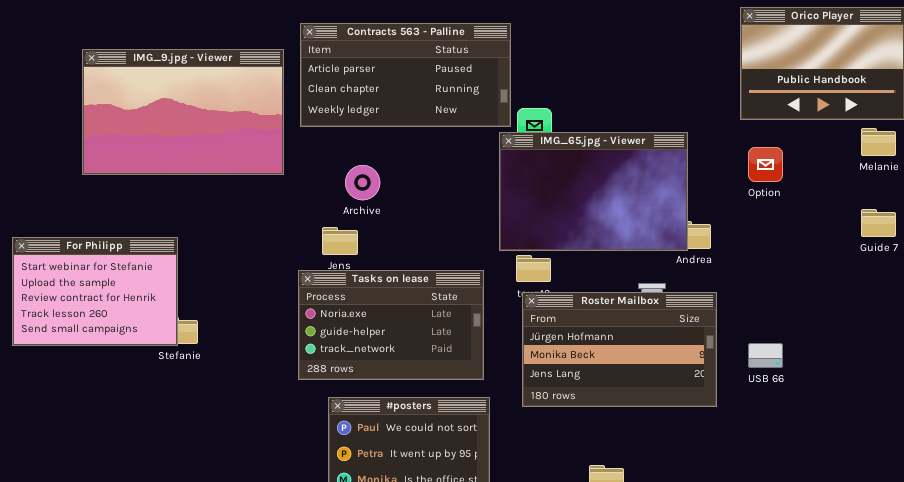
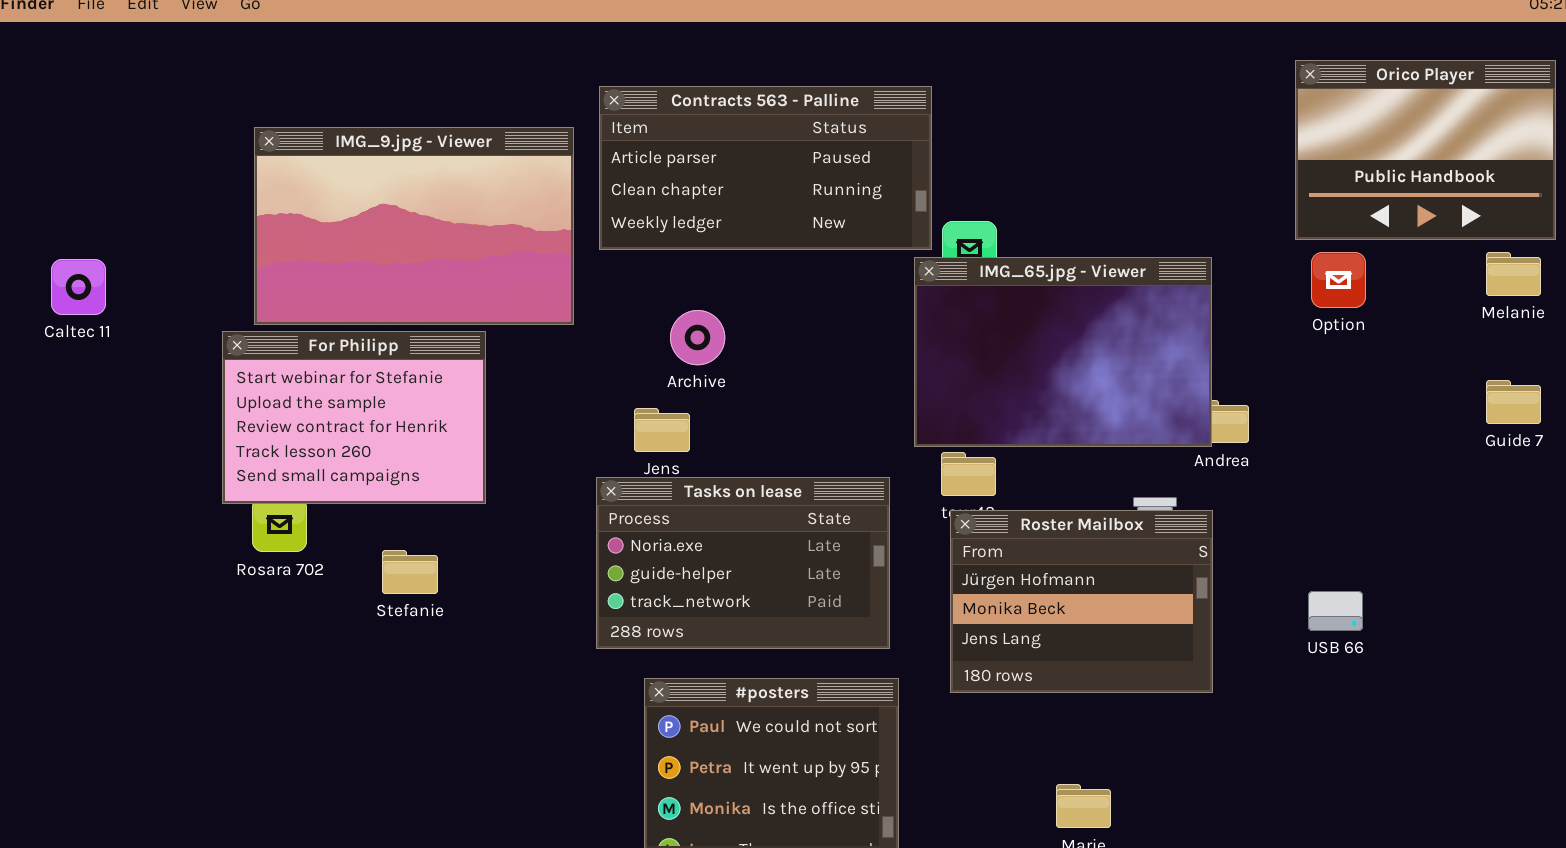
Option: [748,147,783,182] -> [1311,252,1366,308], moved
For Philipp: [12,237,178,346] -> [222,331,486,504], moved
Roster Mailbox: [522,292,717,407] -> [950,510,1213,693], resized

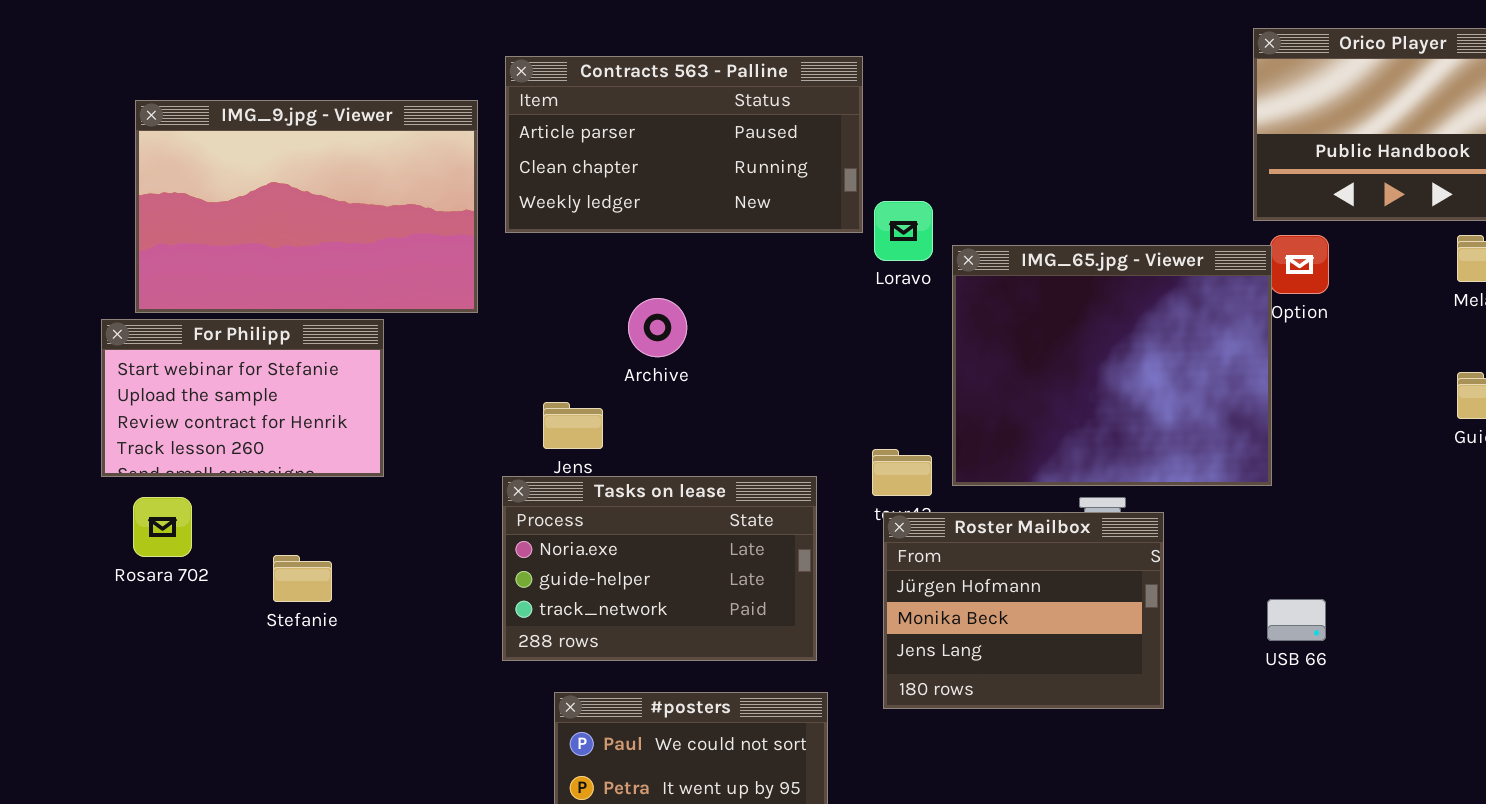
IMG_65.jpg - Viewer: [914,257,1212,447] -> [952,245,1272,486], moved, resized
Archive: [670,310,725,365] -> [628,298,687,357], moved
For Philipp: [222,331,486,504] -> [101,319,384,477], resized

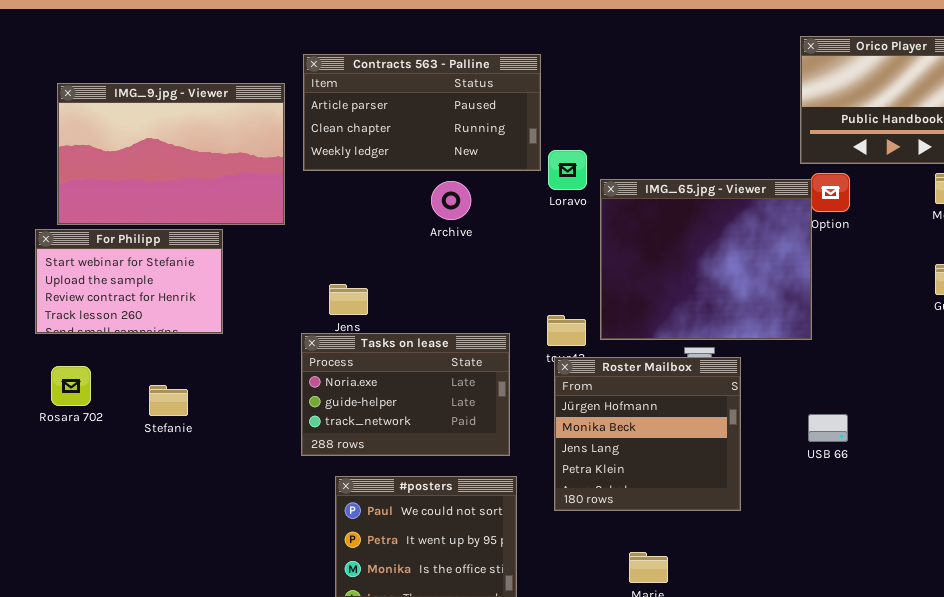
Archive: [628,298,687,357] -> [431,181,471,220], moved
Rosara 702: [133,497,192,557] -> [51,366,91,406], moved
Roster Mailbox: [883,512,1164,709] -> [554,357,741,511], resized

